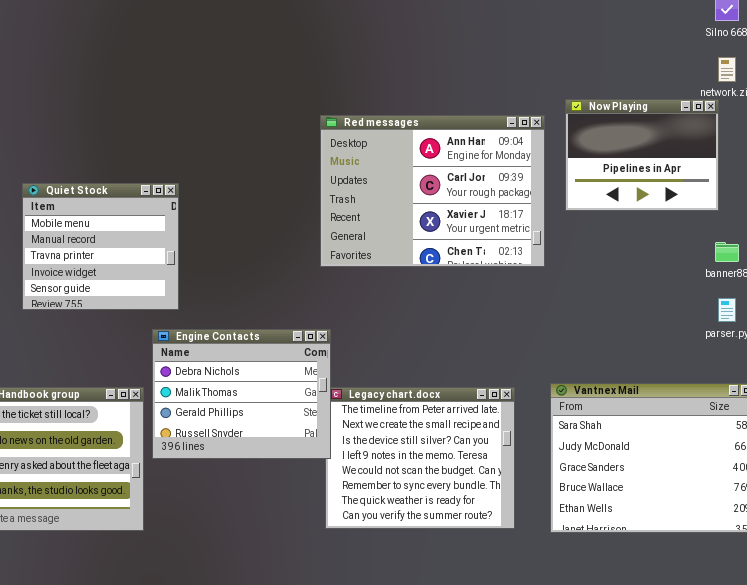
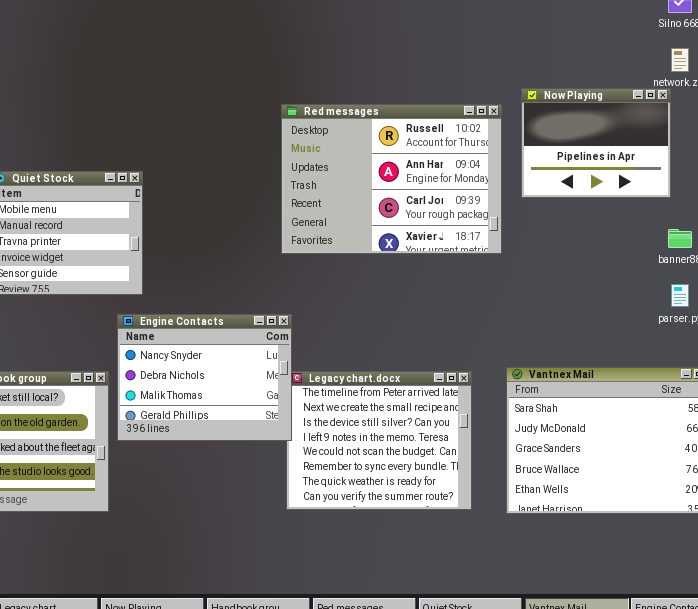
Red messages: [320,115,545,267] -> [281,104,502,254], scrolled up 1 row
Engine Contacts: [152,329,331,459] -> [117,314,292,441], scrolled up 1 row

